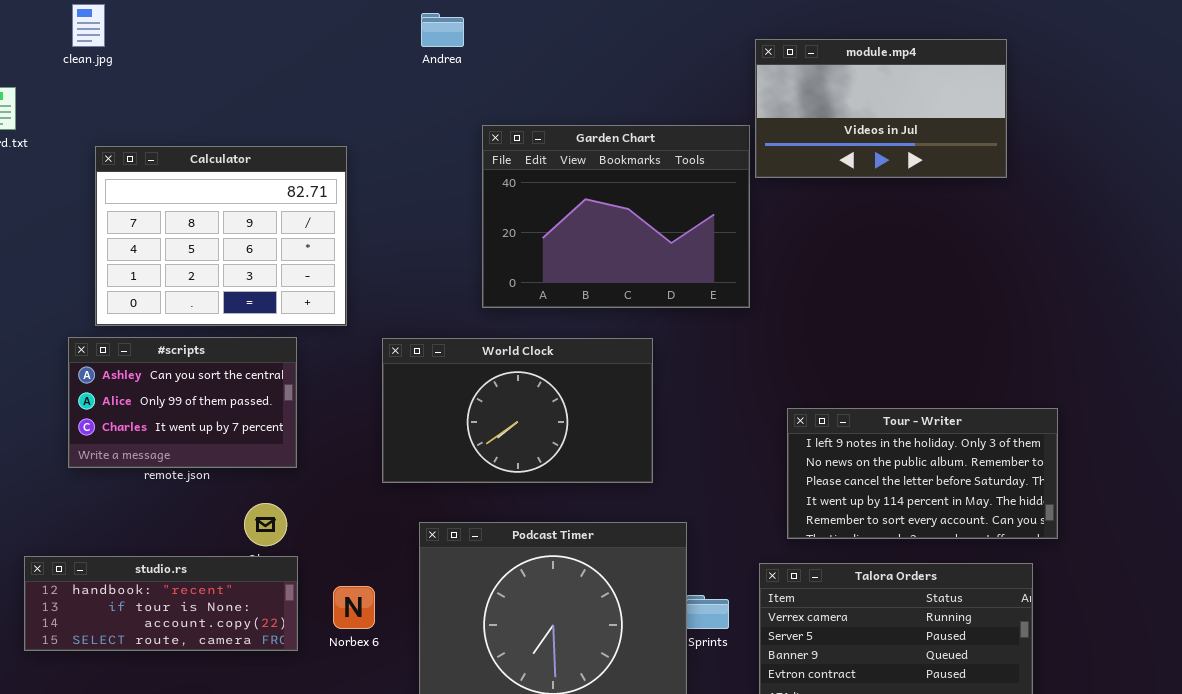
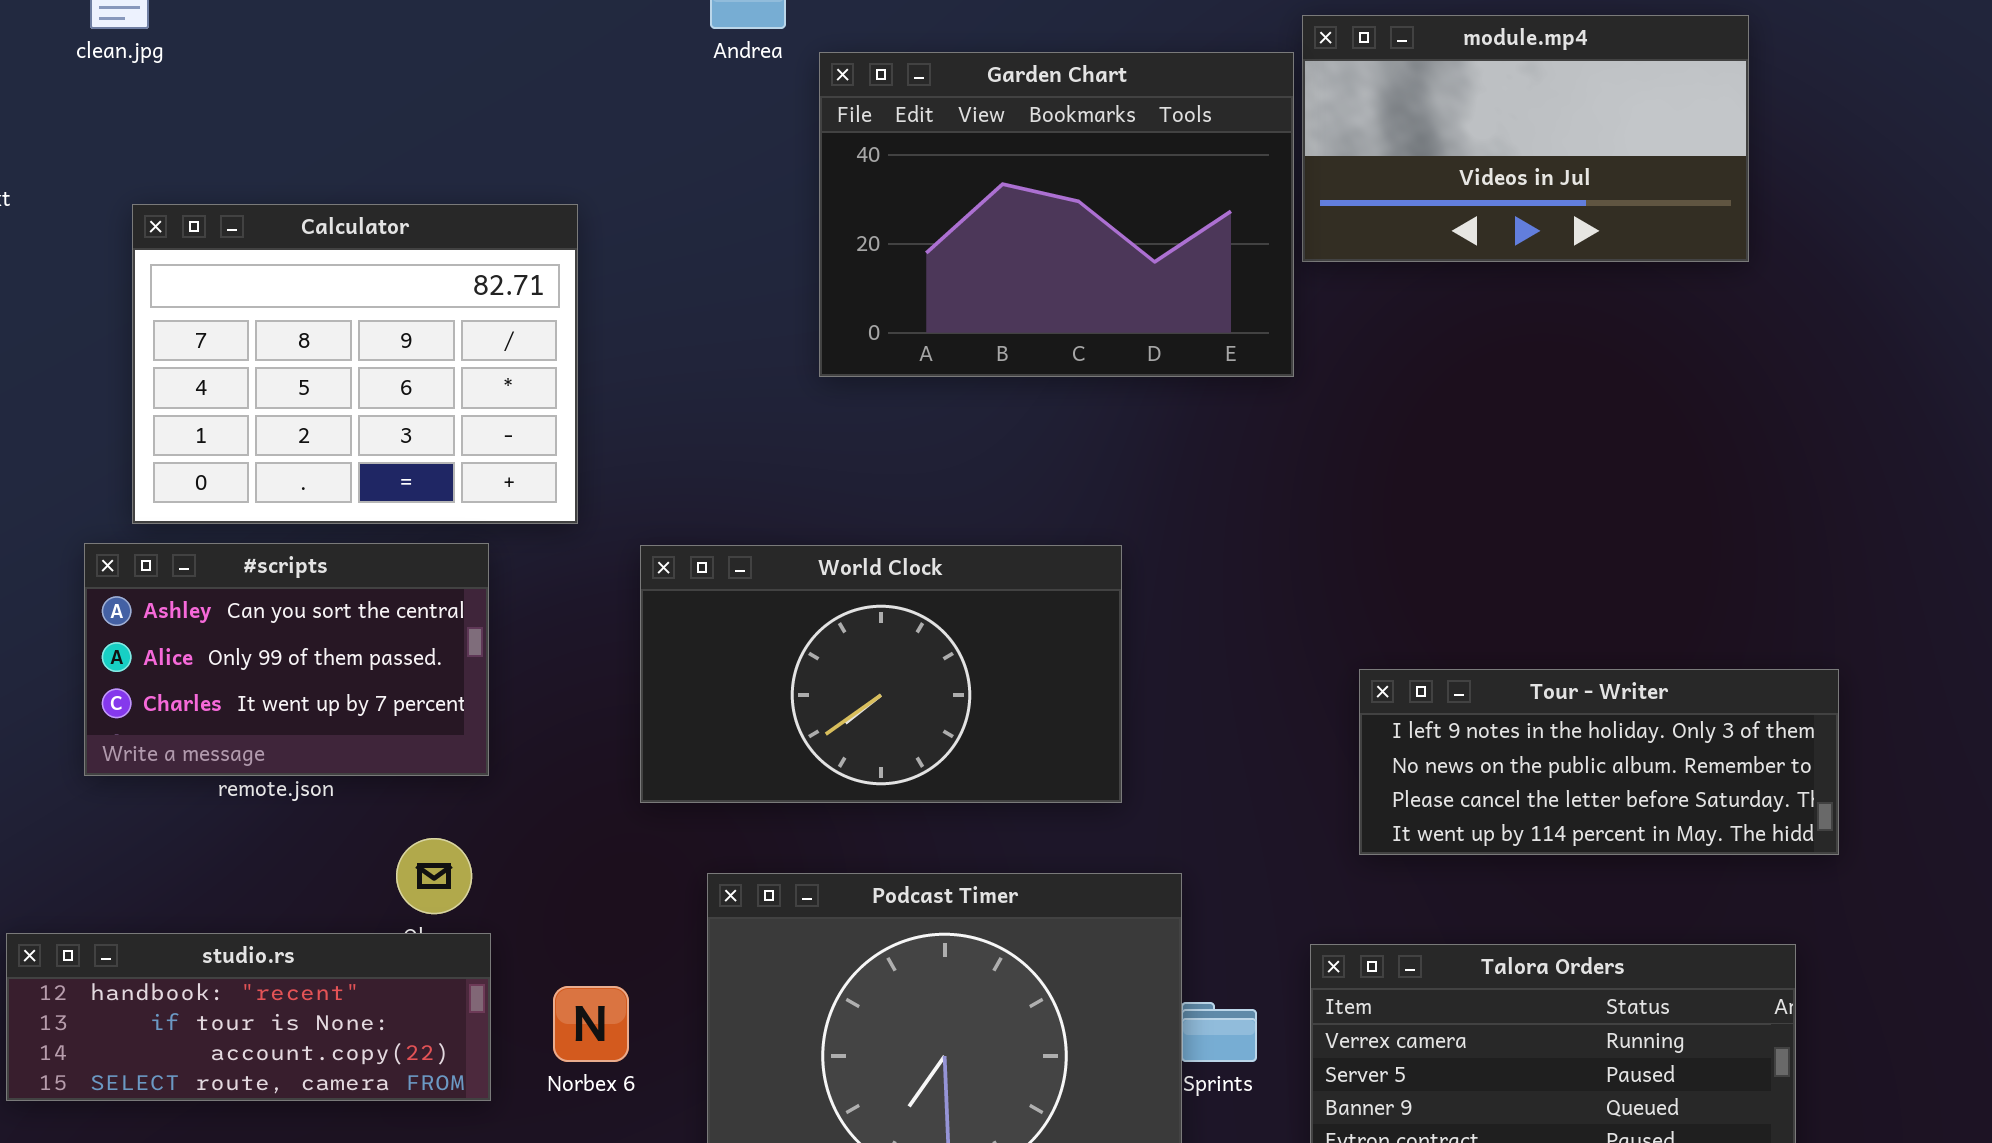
Garden Chart: [482,125,750,308] -> [819,52,1294,377], moved
Tour - Writer: [787,408,1058,539] -> [1359,669,1839,855], resized

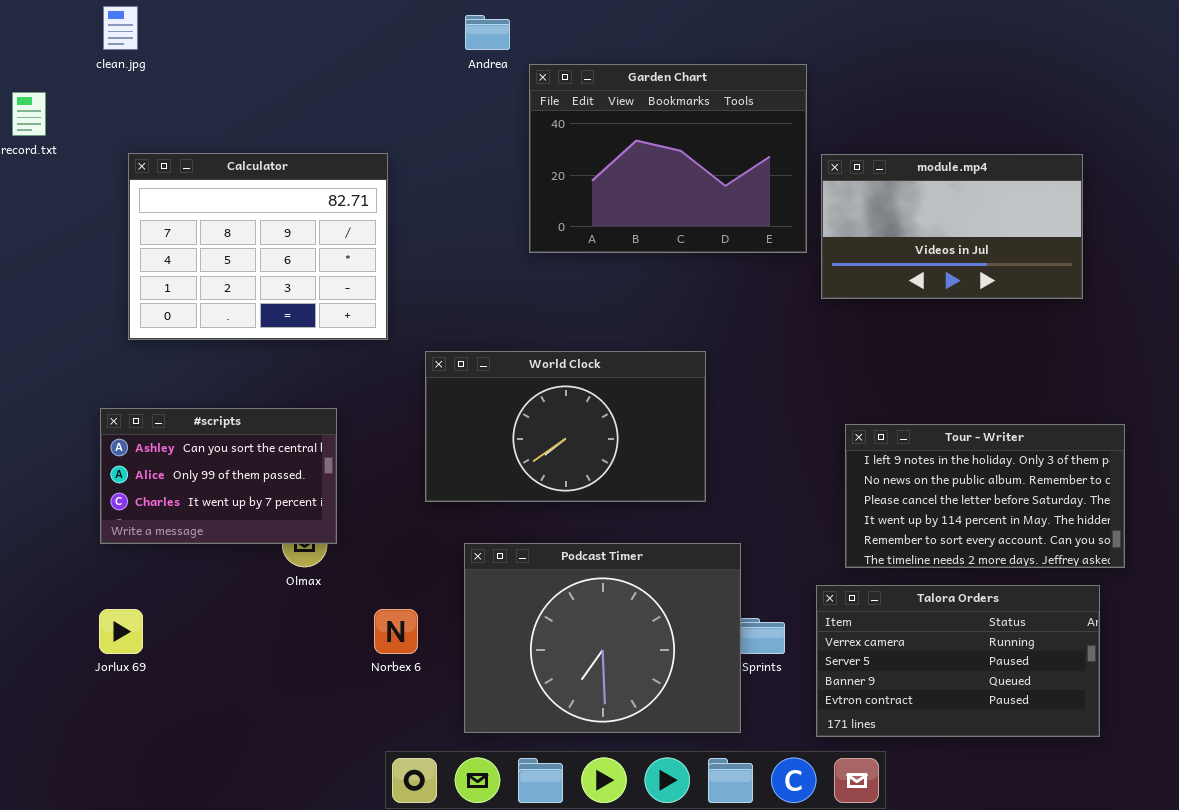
module.mp4: [1302,15,1749,262] -> [821,154,1083,299], moved
#scripts: [84,543,489,776] -> [100,408,337,544], moved
Tour - Writer: [1359,669,1839,855] -> [845,424,1125,568], resized
studio.rs: [6,933,491,1101] -> none, closed

